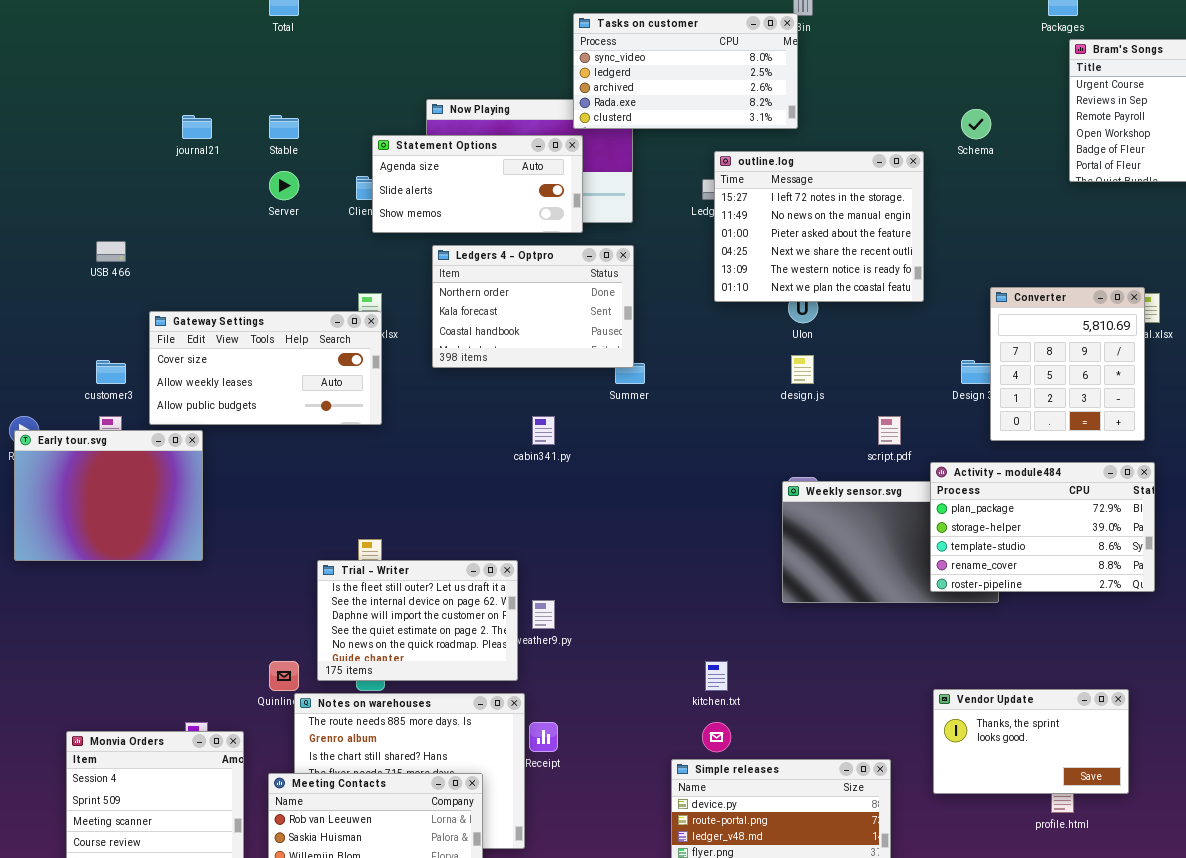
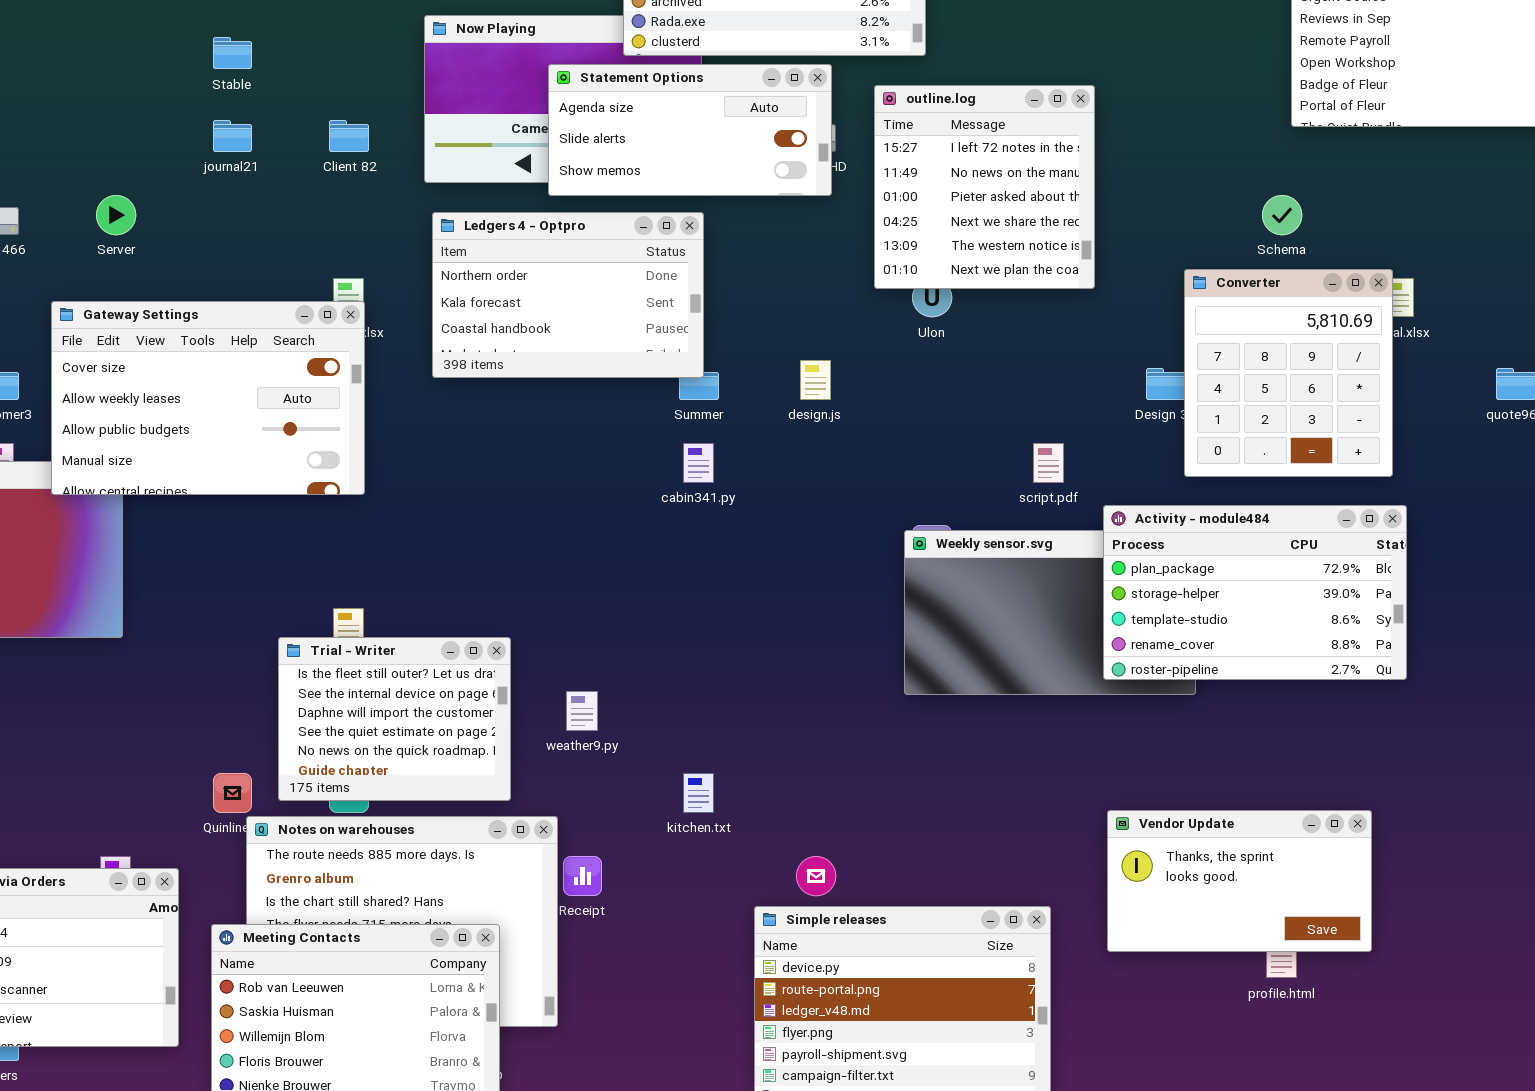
Schema: [961,109,991,139] -> [1262,195,1302,235], moved
journal21: [182,115,212,139] -> [213,120,252,152], moved
Statement Options: [372,135,583,233] -> [548,64,832,196], moved
outline.log: [714,151,924,302] -> [874,85,1095,289], resized
Server: [269,171,299,200] -> [96,195,136,235], moved
Gateway Settings: [149,311,382,425] -> [51,301,365,495], resized
design.js: [791,355,814,384] -> [800,360,831,400], moved
cabin341.py: [532,416,555,445] -> [683,443,714,483], moved
Trial - Writer: [317,560,518,681] -> [278,637,511,801], resized
kitchen.txt: [705,661,728,691] -> [683,773,714,813], moved

